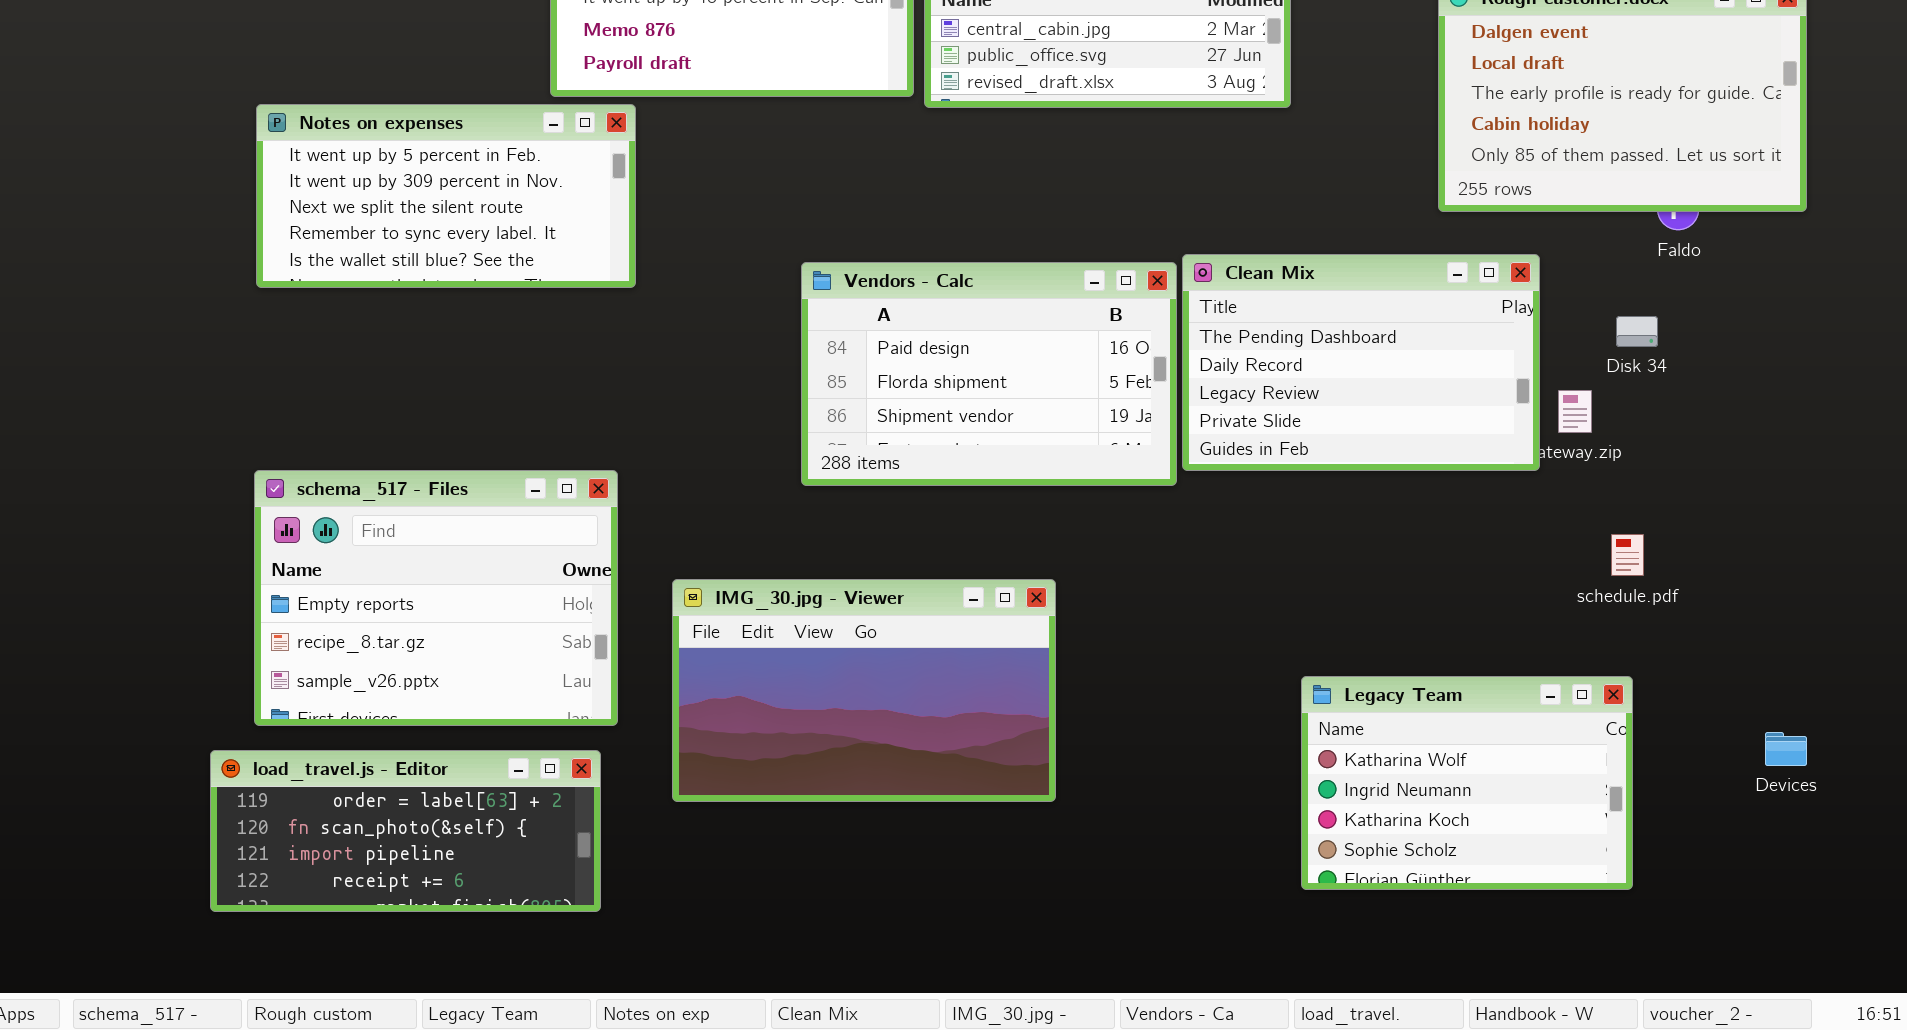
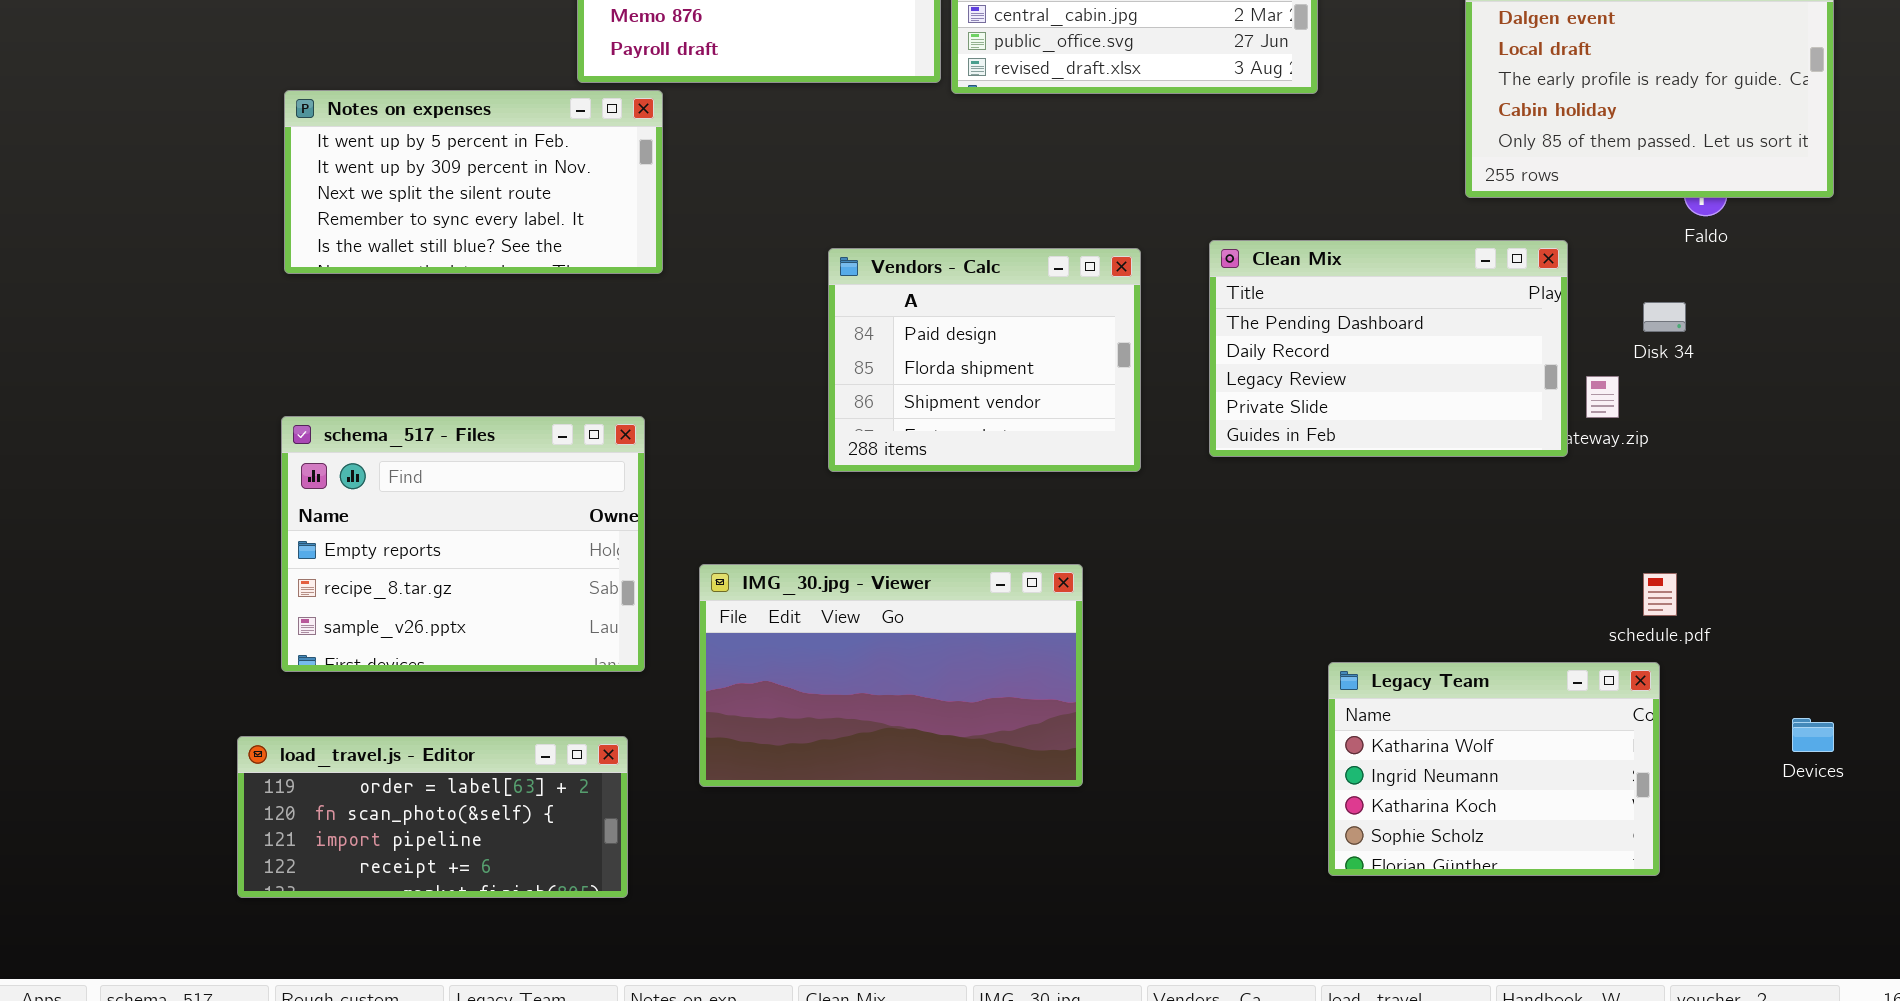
Vendors - Calc: [801,262,1177,486] -> [828,248,1141,472], resized
schema_517 - Files: [254,470,618,726] -> [281,416,645,672], moved
schedule.pdf: [1611,534,1644,576] -> [1643,573,1677,616], moved

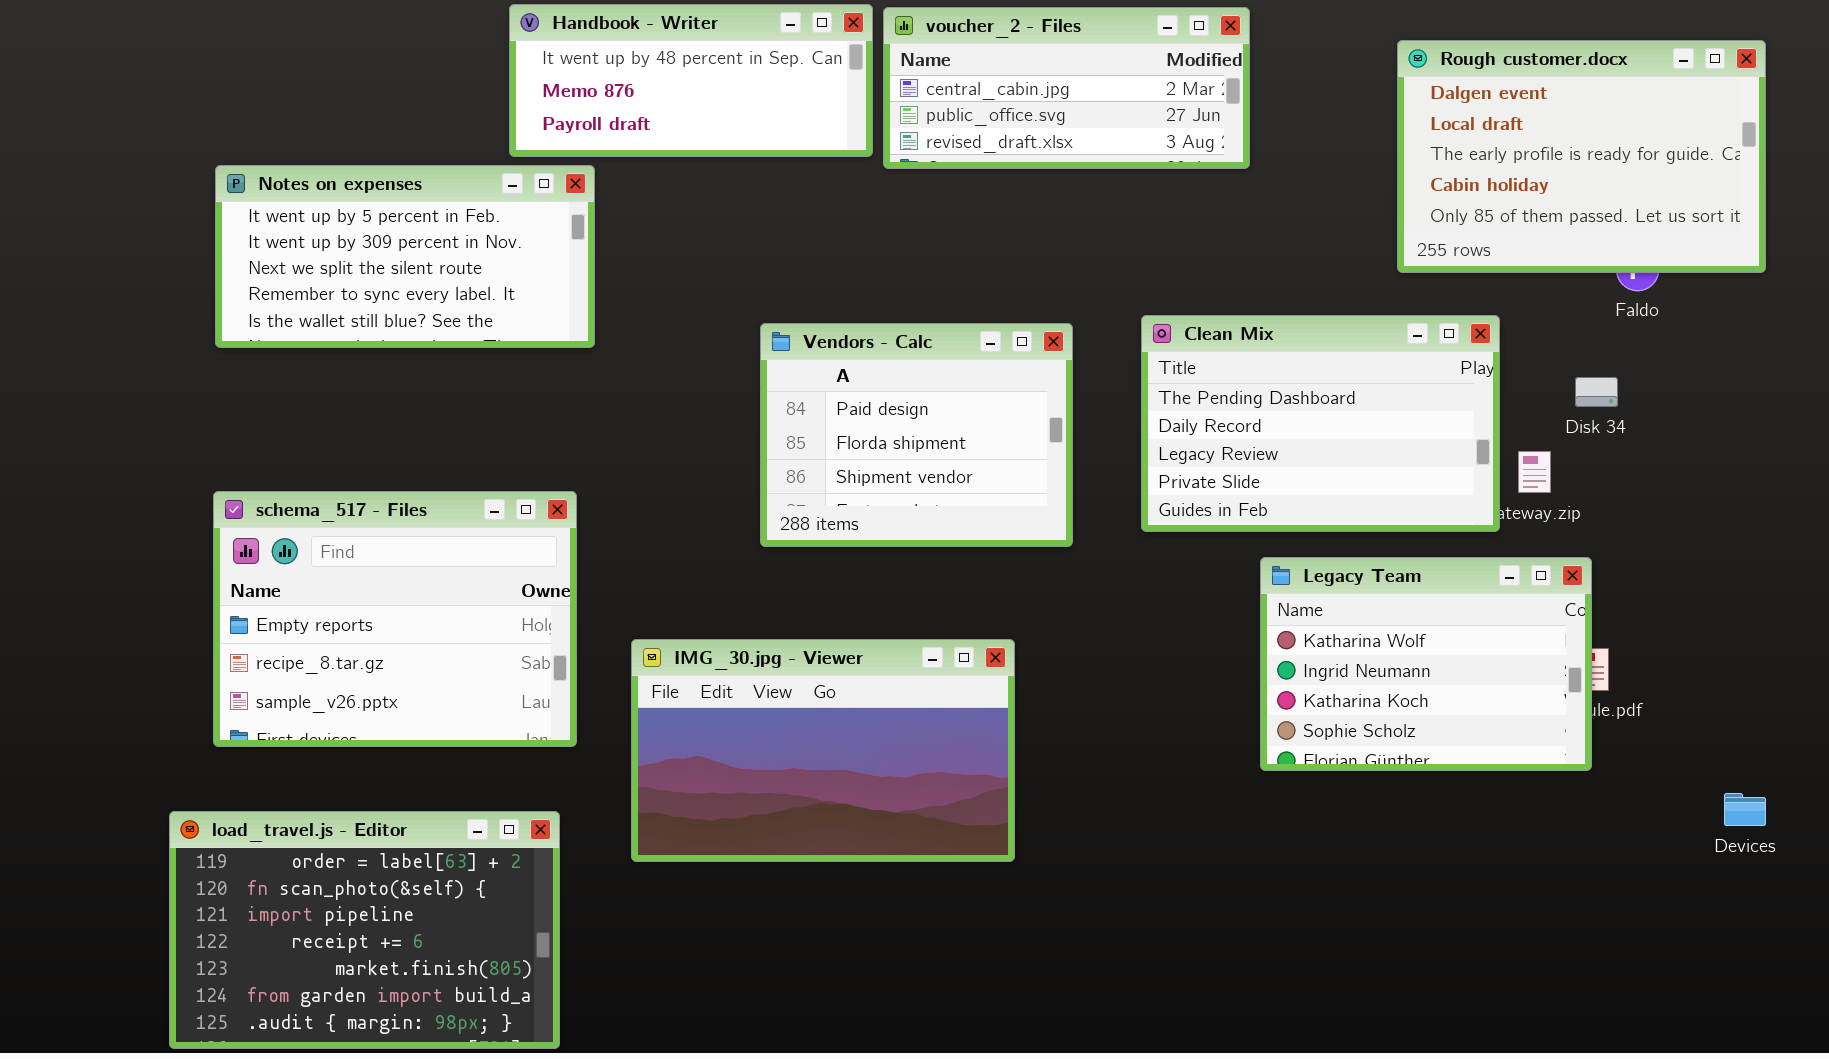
Legacy Team: [1328,662,1660,876] -> [1260,557,1592,771], moved
load_travel.js - Editor: [237,736,628,898] -> [169,811,560,1049], resized

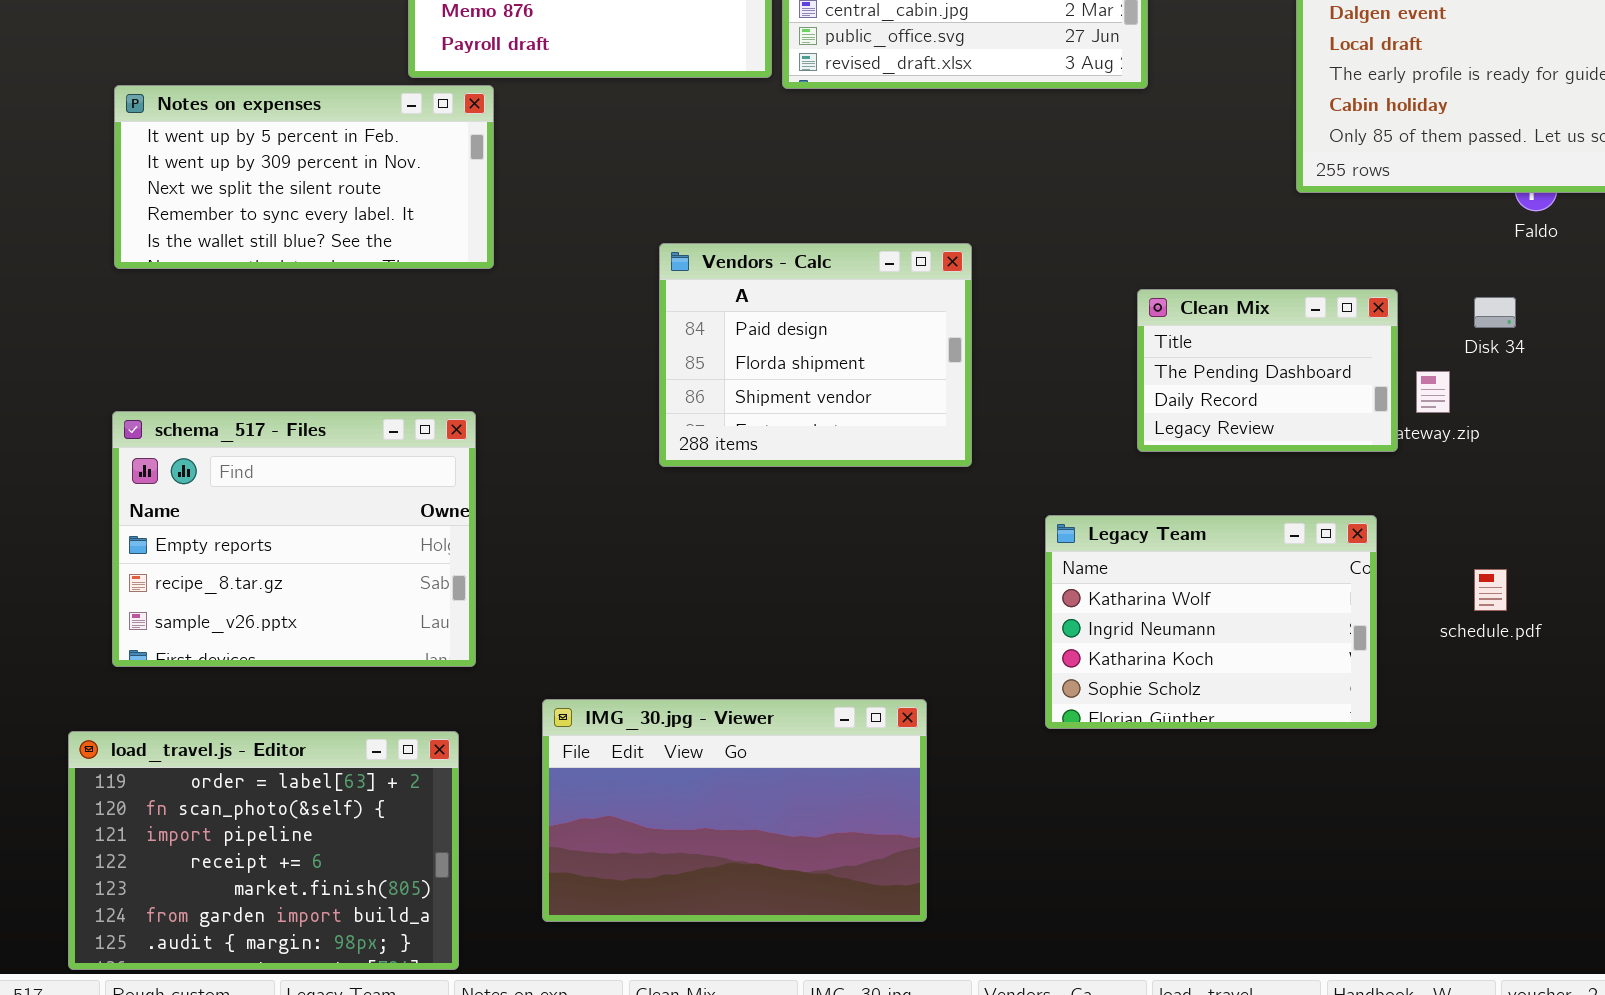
Clean Mix: [1141,315,1500,532] -> [1137,289,1398,452], resized
Legacy Team: [1260,557,1592,771] -> [1045,515,1377,729], moved
IMG_30.jpg - Viewer: [631,639,1015,862] -> [542,699,927,922], moved

